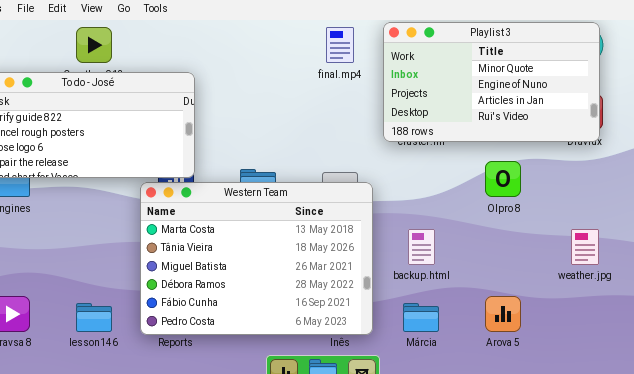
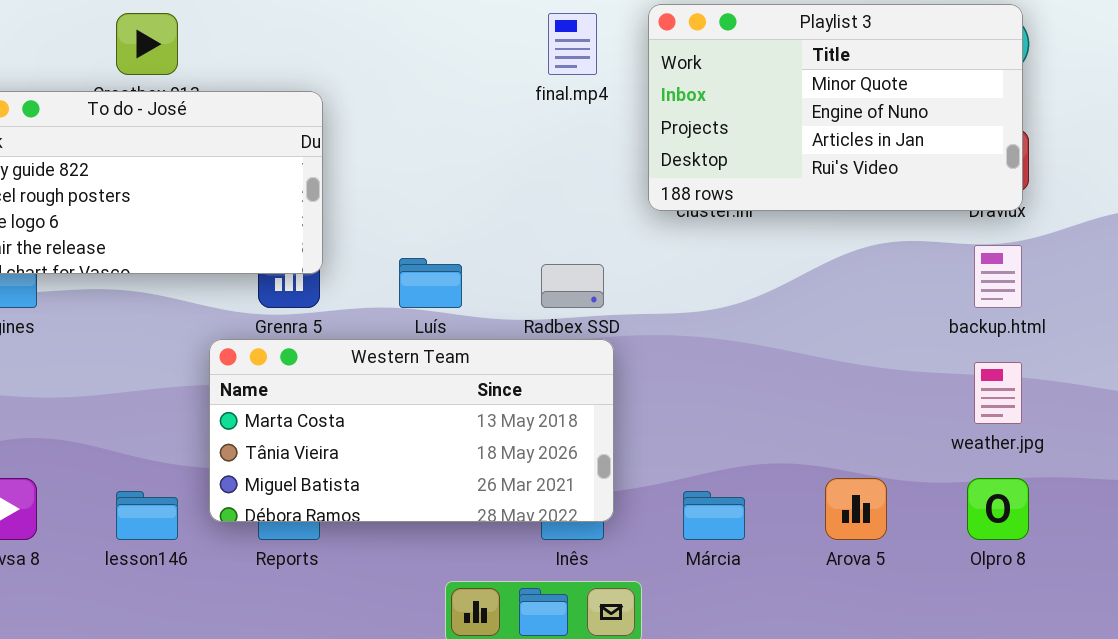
Olpro 8: [485,161,521,197] -> [967,478,1029,540], moved
Western Team: [140,182,373,335] -> [209,339,614,522], moved, resized
backup.html: [408,229,435,265] -> [974,245,1022,308], moved

